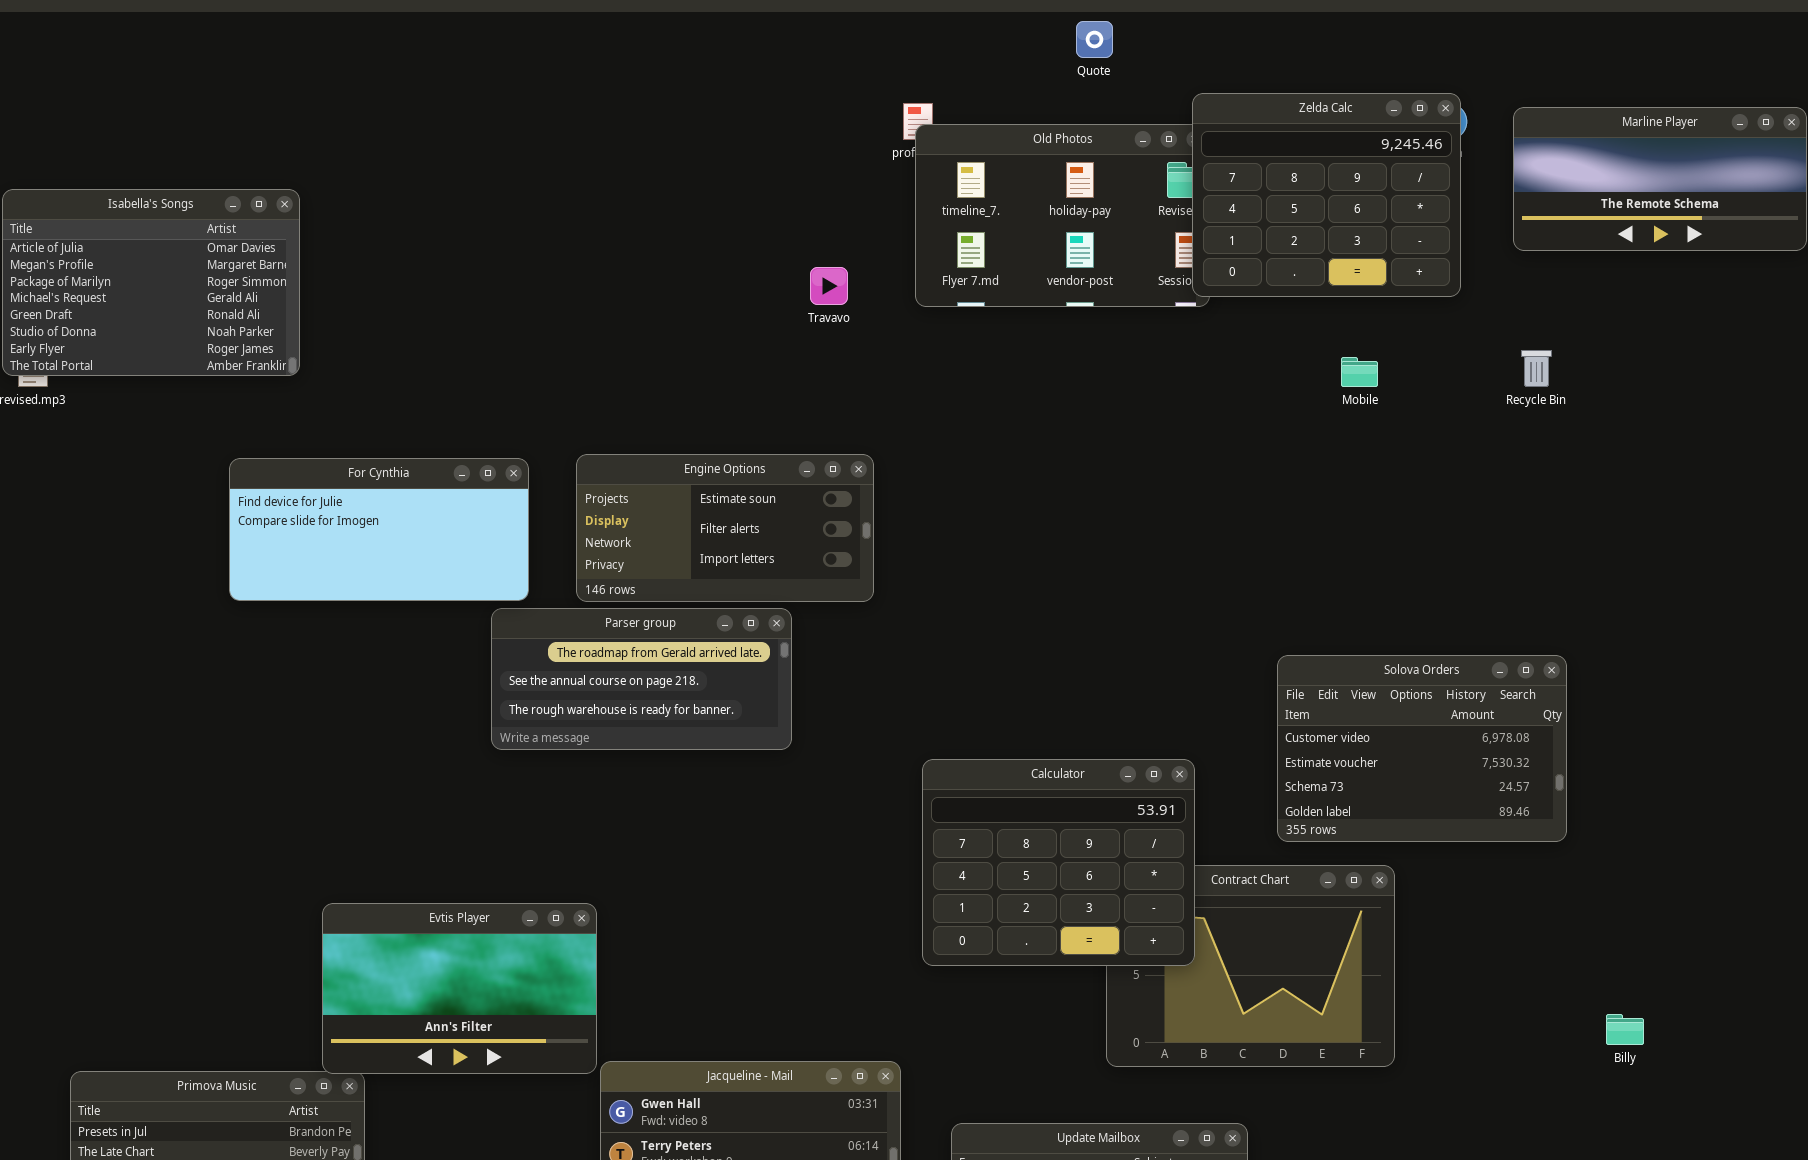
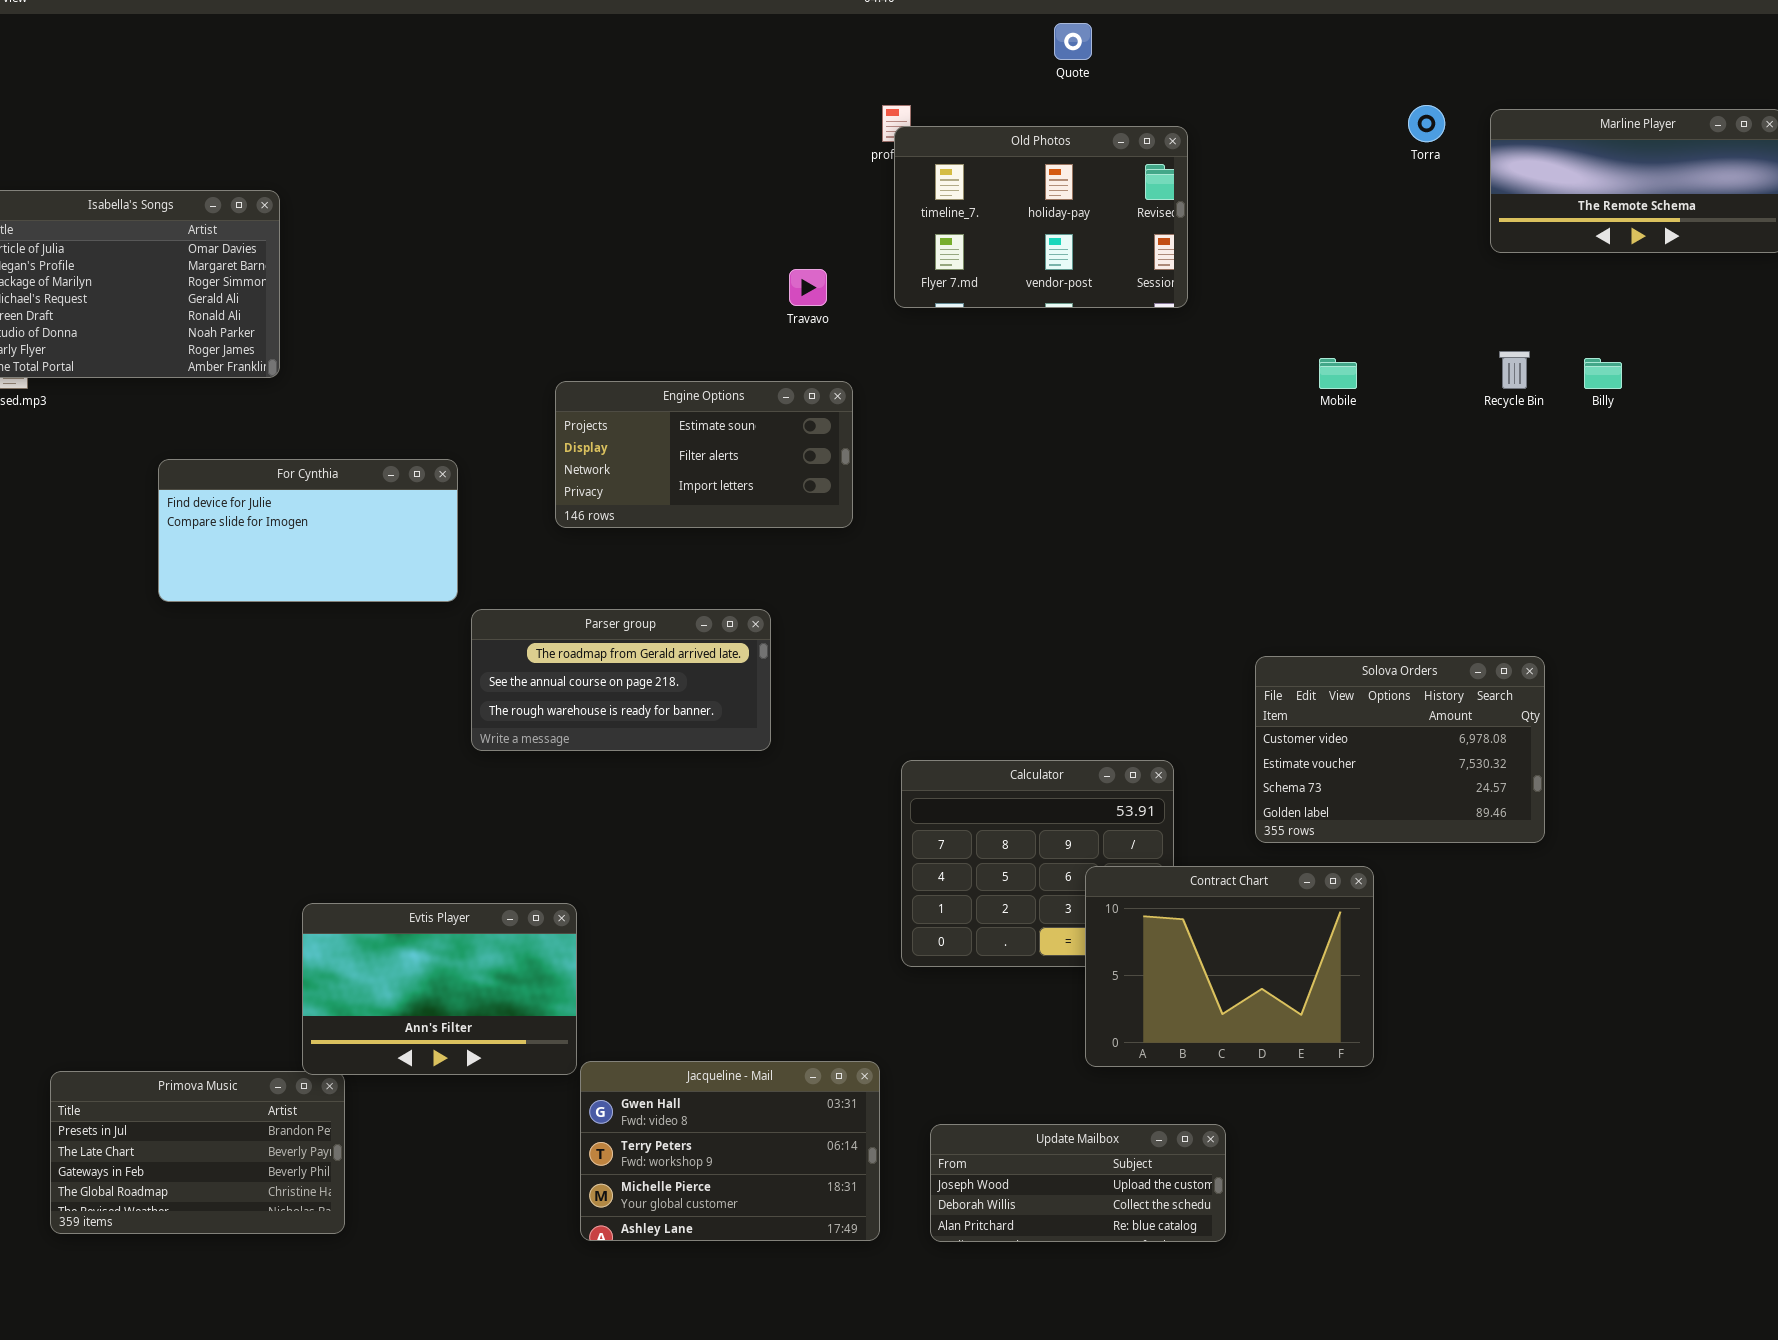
Zelda Calc: [1192,93,1461,297] -> none, closed
Engine Options: [576,454,874,602] -> [555,381,853,528], moved
For Cynthia: [229,458,529,601] -> [158,459,458,602], moved
Contract Chart: [1106,865,1395,1067] -> [1085,866,1374,1067], raised
Billy: [1606,1014,1644,1045] -> [1584,358,1622,389], moved

